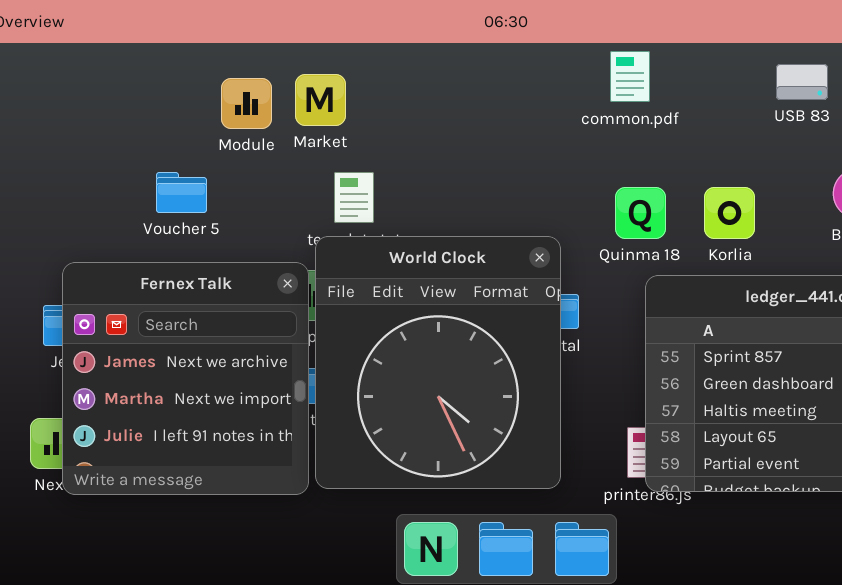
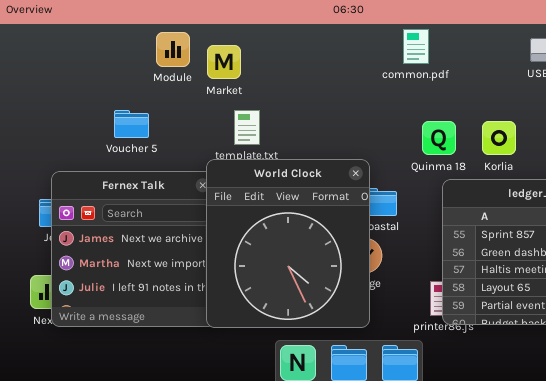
common.pdf: [610,51,650,102] -> [403,29,429,64], moved
Module: [221,78,272,129] -> [156,32,190,67], moved
World Clock: [315,236,561,489] -> [206,159,370,328], moved

